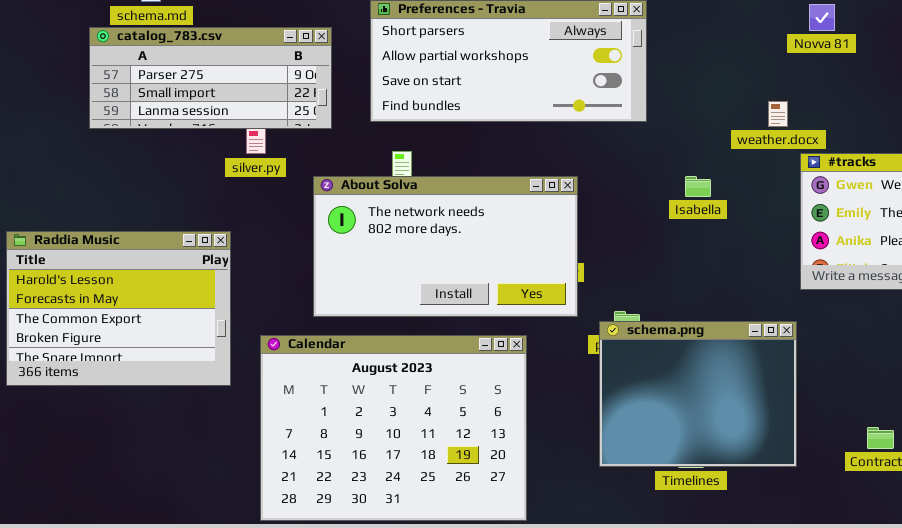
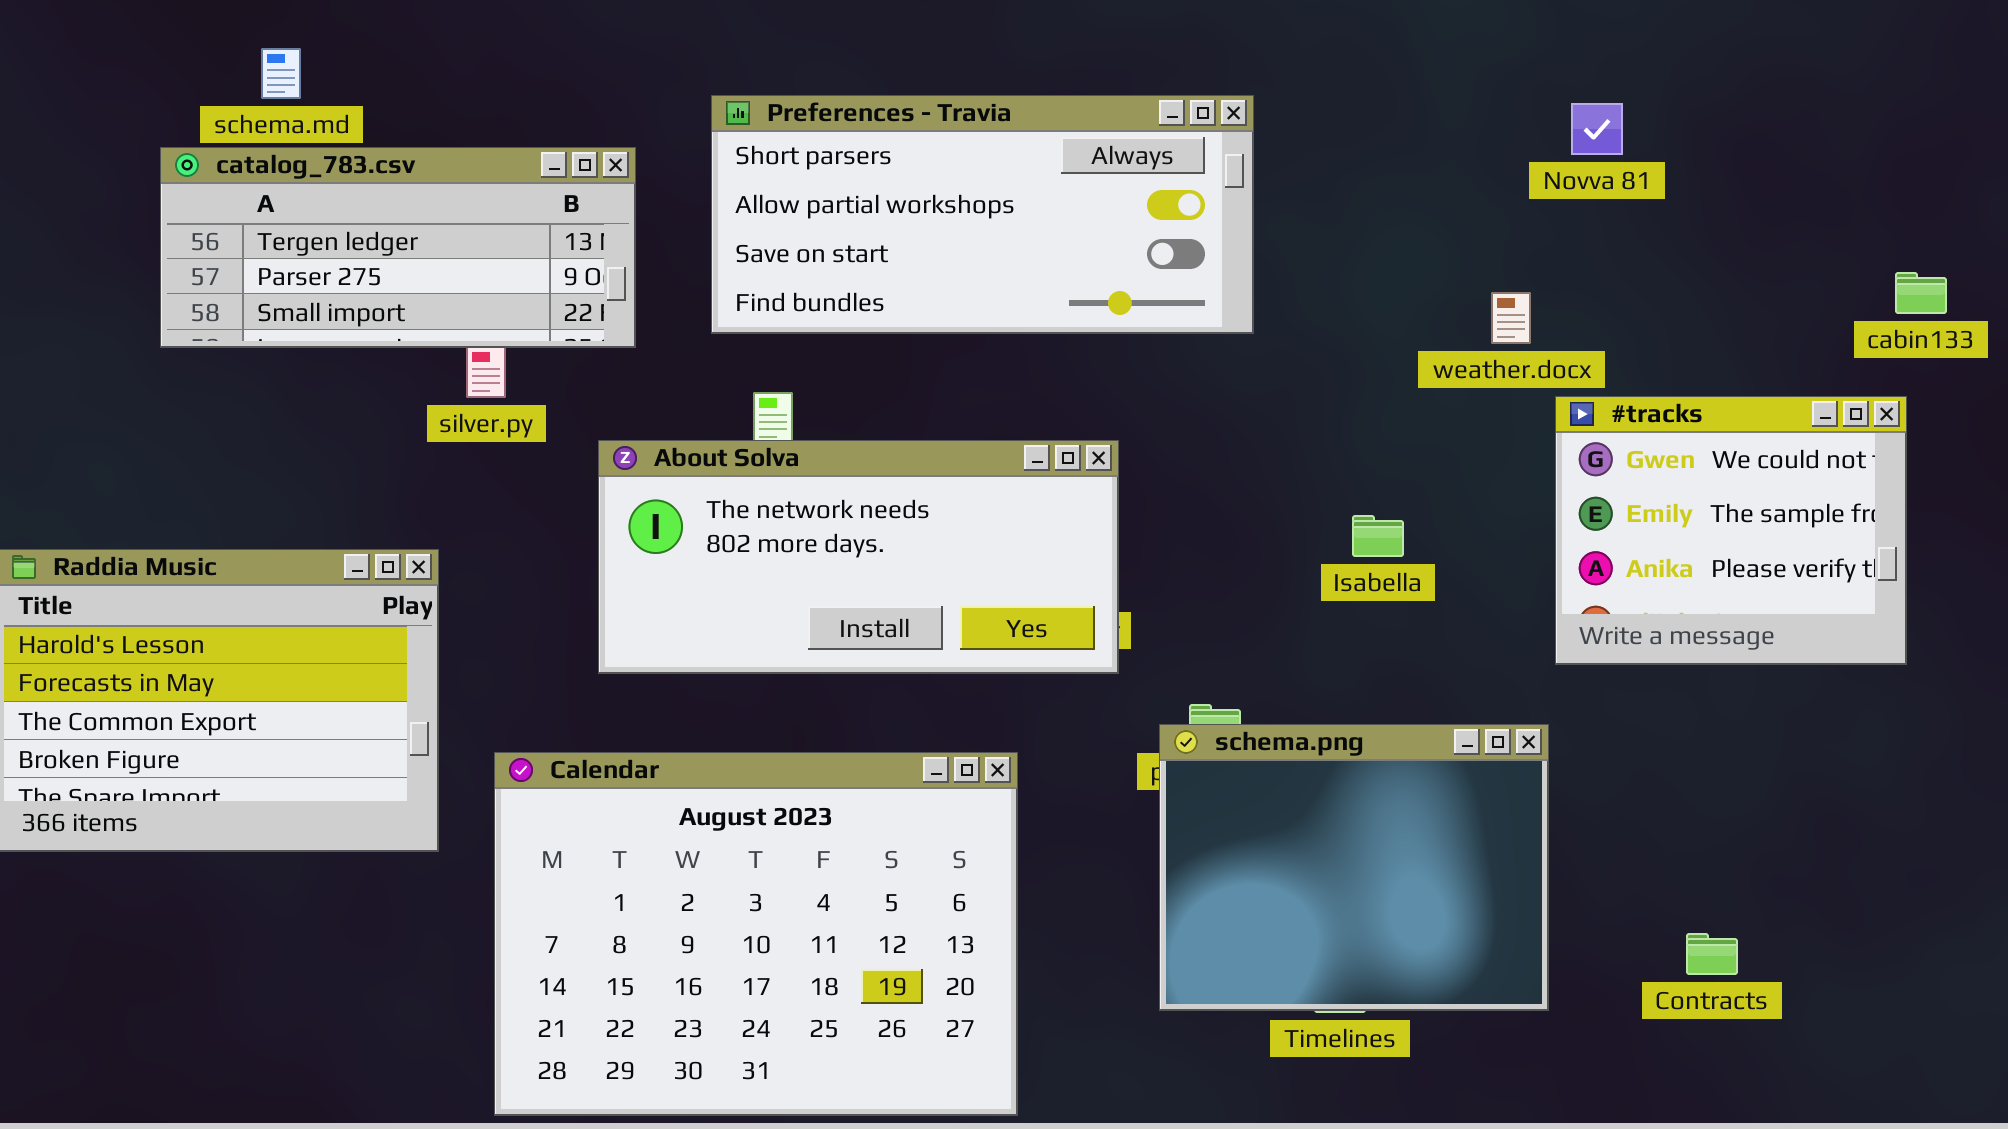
catalog_783.csv: [89,27,332,129] -> [160,147,636,348], scrolled up 1 row
About Solva: [313,176,578,317] -> [598,440,1119,674], resized
Isabella: [685,176,711,197] -> [1352,515,1404,557], moved

